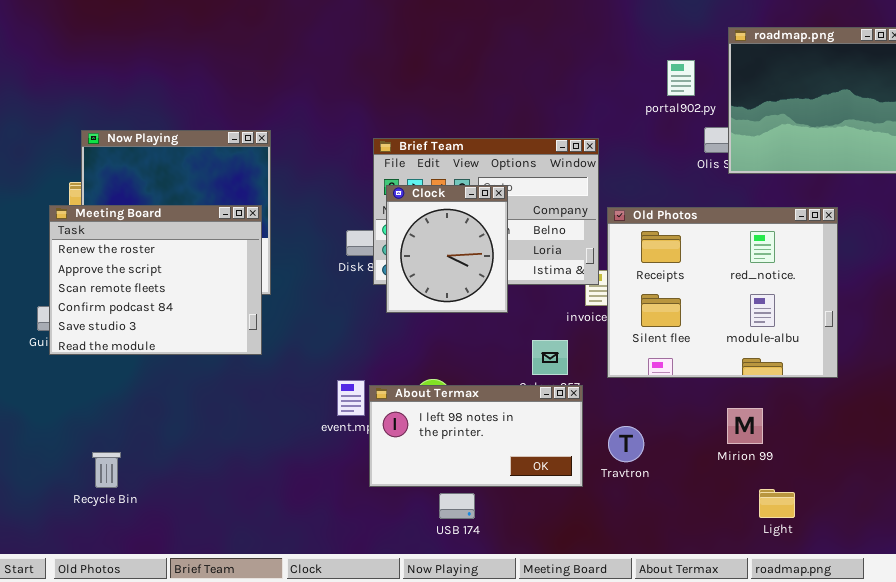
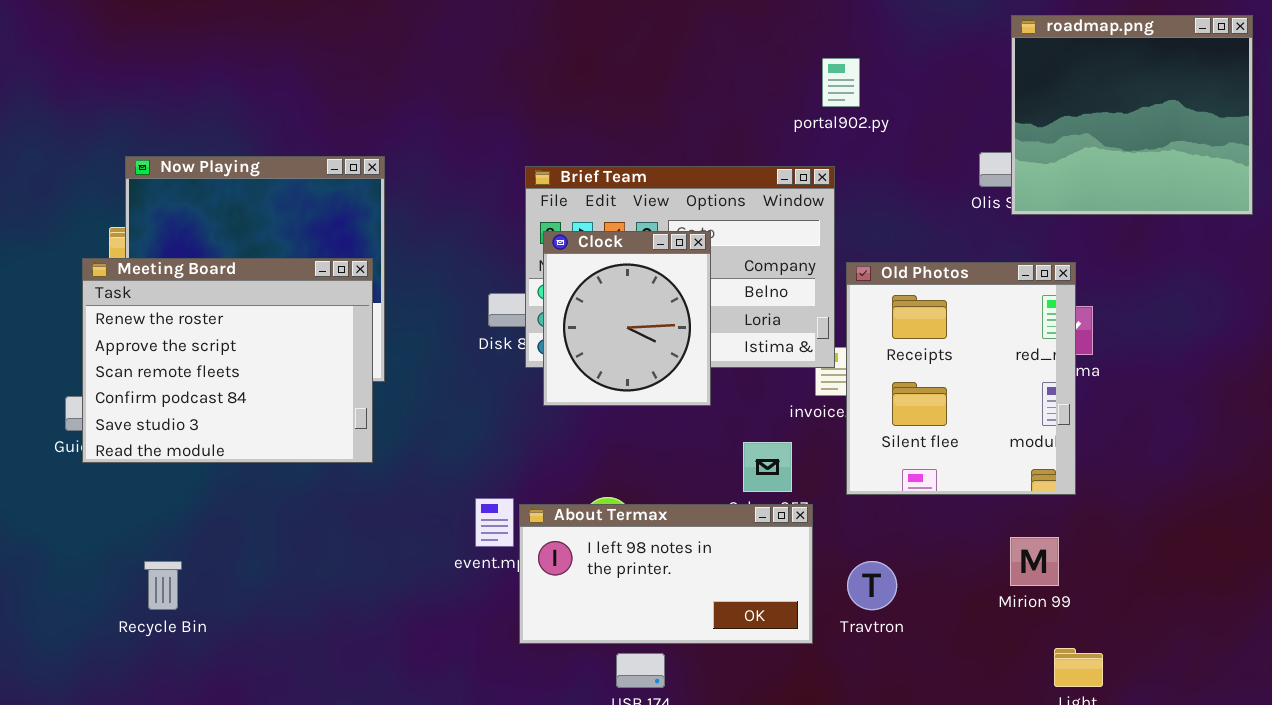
portal902.py: [667,60,695,96] -> [822,58,860,107], moved
Old Photos: [607,207,838,378] -> [846,262,1076,495], resized
Recycle Bin: [92,452,121,488] -> [144,561,182,610], moved

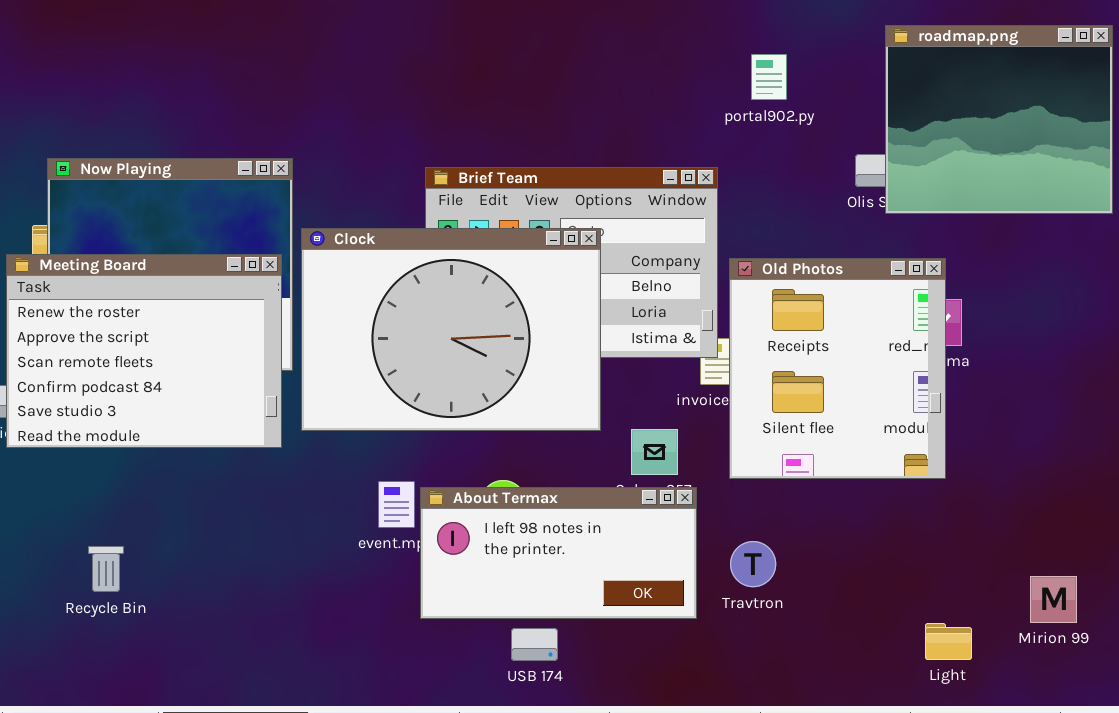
portal902.py: [822,58,860,107] -> [751,54,787,100], moved
Clock: [543,231,711,406] -> [301,228,601,431], resized
Mirion 99: [1010,537,1059,586] -> [1030,576,1077,623], moved
Recycle Bin: [144,561,182,610] -> [88,546,124,592], moved

